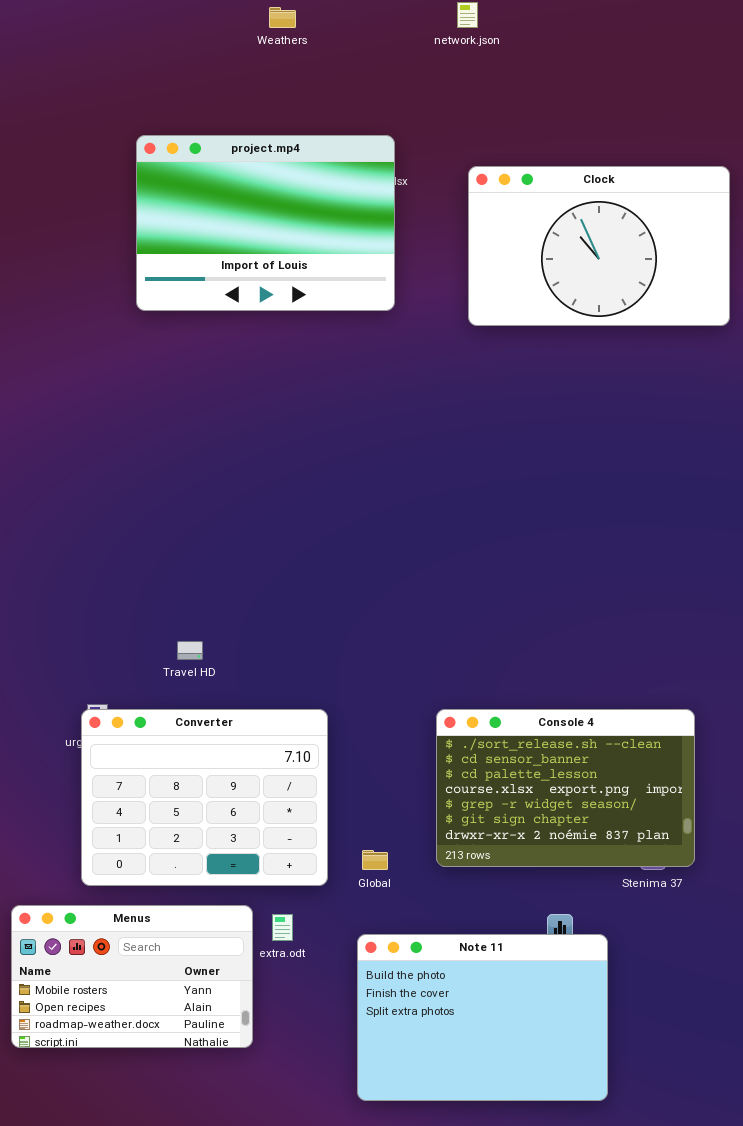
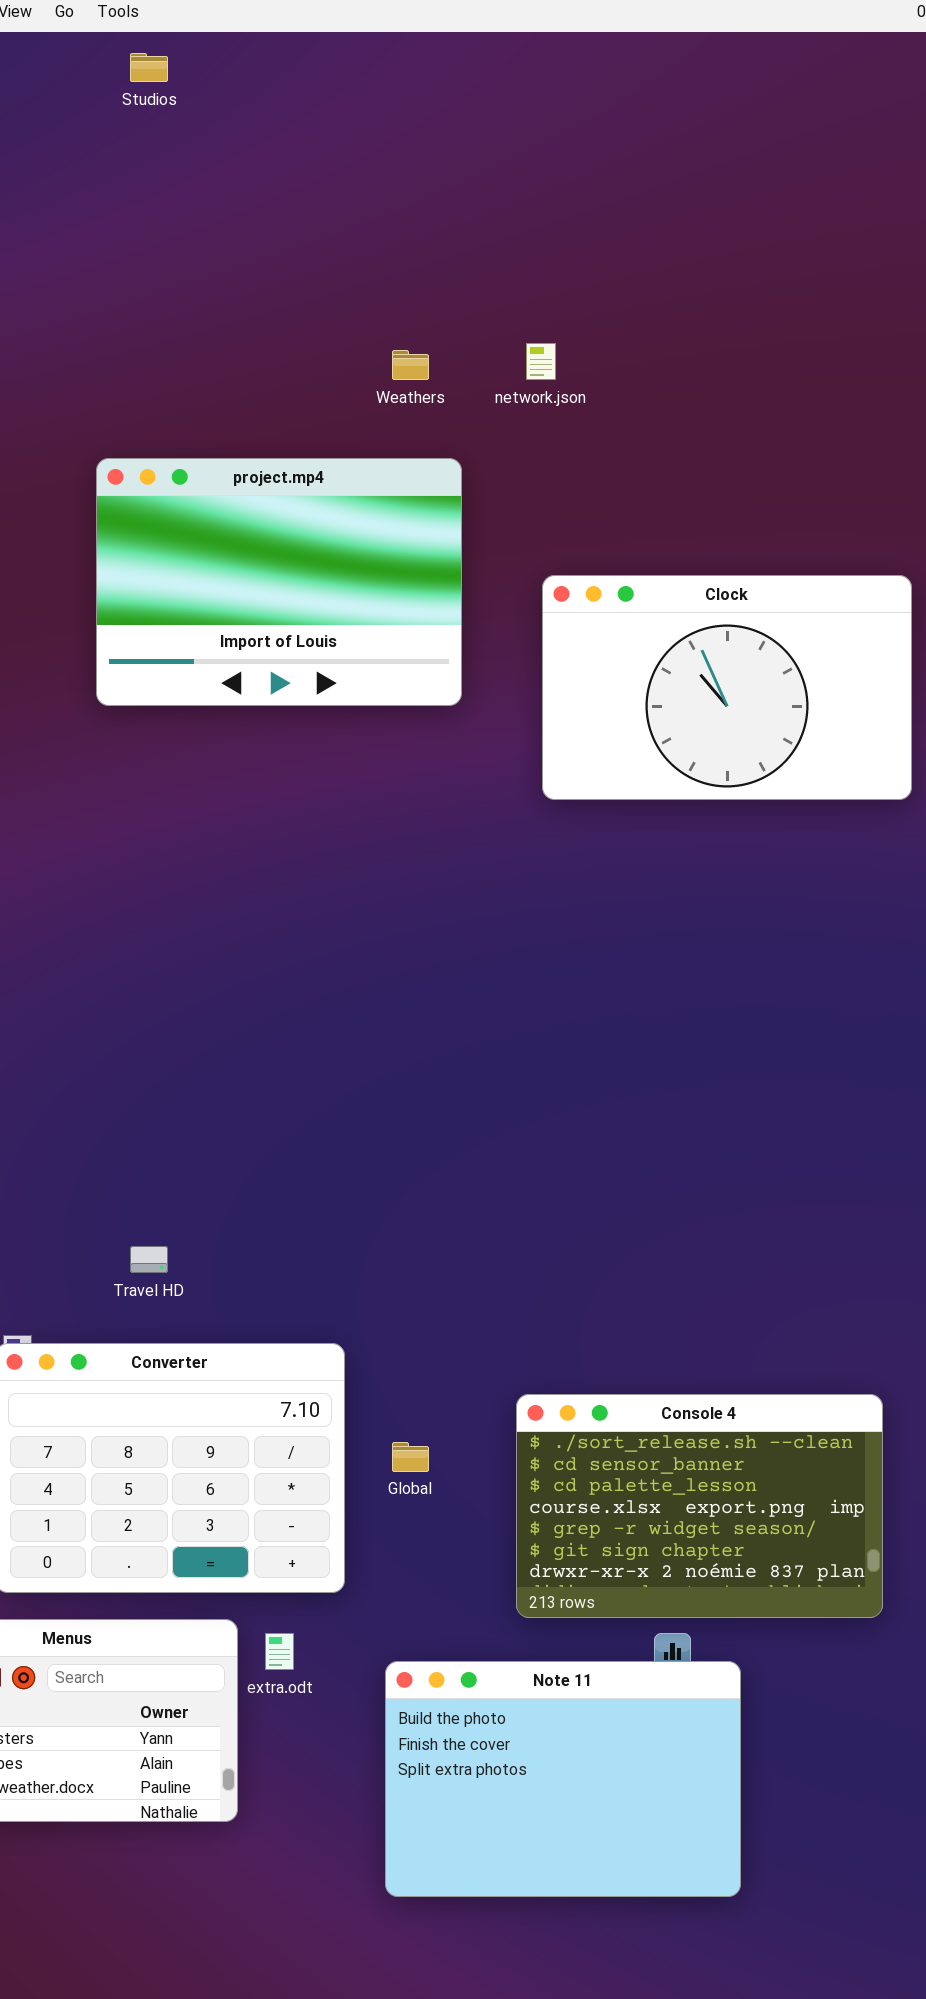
Weathers: [269,7,296,28] -> [392,350,429,380], moved
project.mp4: [136,135,395,311] -> [96,458,462,706], moved
Console 4: [436,709,695,867] -> [516,1394,883,1618], moved
Global: [362,850,388,870] -> [392,1442,429,1472], moved

